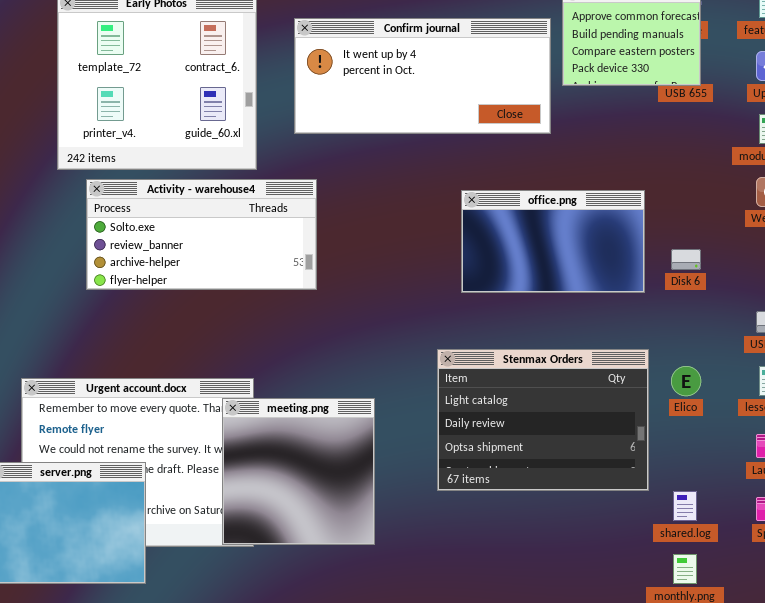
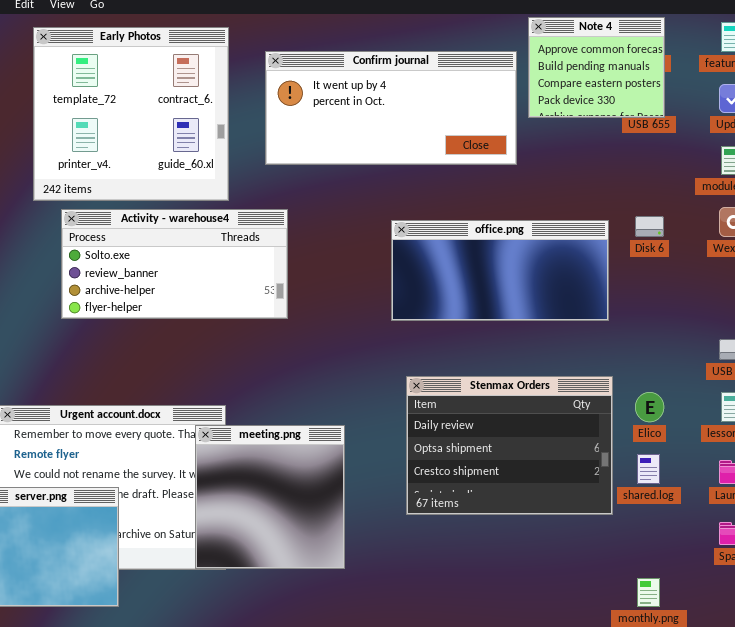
office.png: [461,190,645,293] -> [391,220,609,321], resized
Disk 6: [671,249,701,270] -> [635,216,664,237], moved
Stenmax Orders: [437,349,649,491] -> [406,376,613,515], scrolled down 1 row
shared.log: [673,491,697,521] -> [637,454,660,484], moved

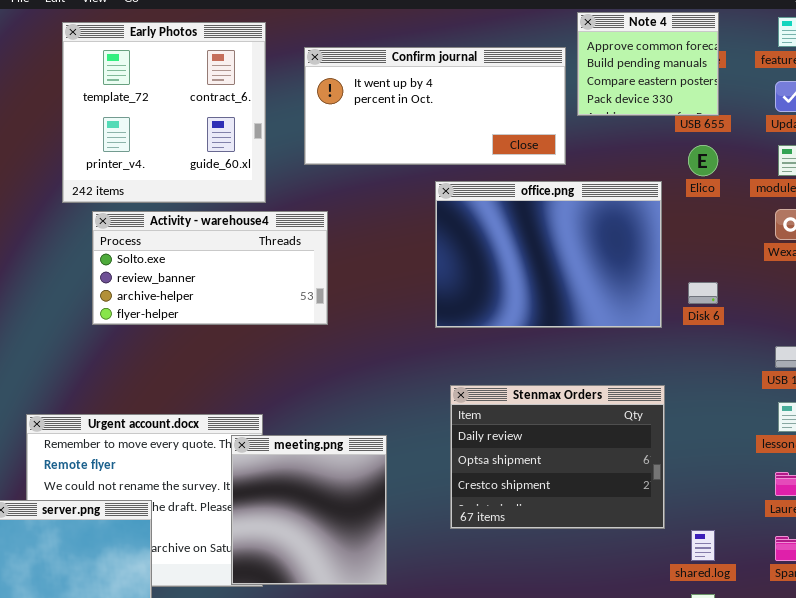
Disk 6: [635,216,664,237] -> [688,282,718,304], moved
office.png: [391,220,609,321] -> [435,181,662,328], resized
Elico: [635,392,664,422] -> [688,145,718,176], moved
shared.log: [637,454,660,484] -> [691,530,715,561], moved

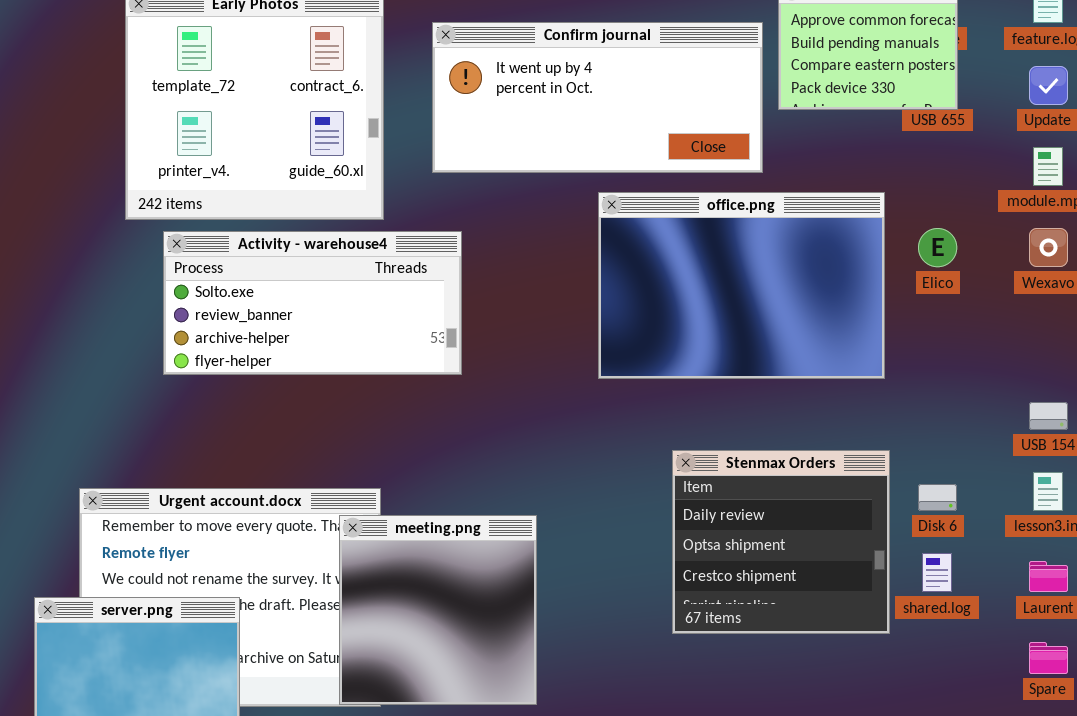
Elico: [688,145,718,176] -> [918,228,957,267], moved
Disk 6: [688,282,718,304] -> [918,484,957,511], moved
Stenmax Orders: [450,385,665,529] -> [672,450,890,634], resized
shared.log: [691,530,715,561] -> [922,553,952,592], moved

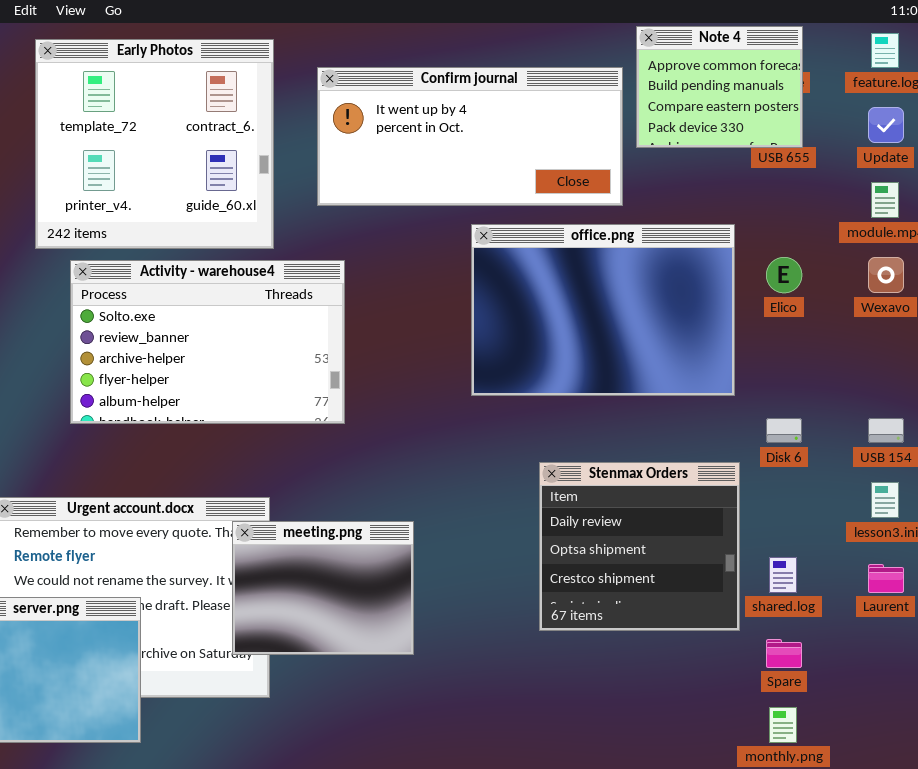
Activity - warehouse4: [163,231,462,375] -> [70,260,345,424], resized
Disk 6: [918,484,957,511] -> [766,418,802,443], moved
meeting.png: [339,515,537,705] -> [232,521,414,655], resized
Spare: [1029,642,1068,674] -> [766,639,802,668], moved

